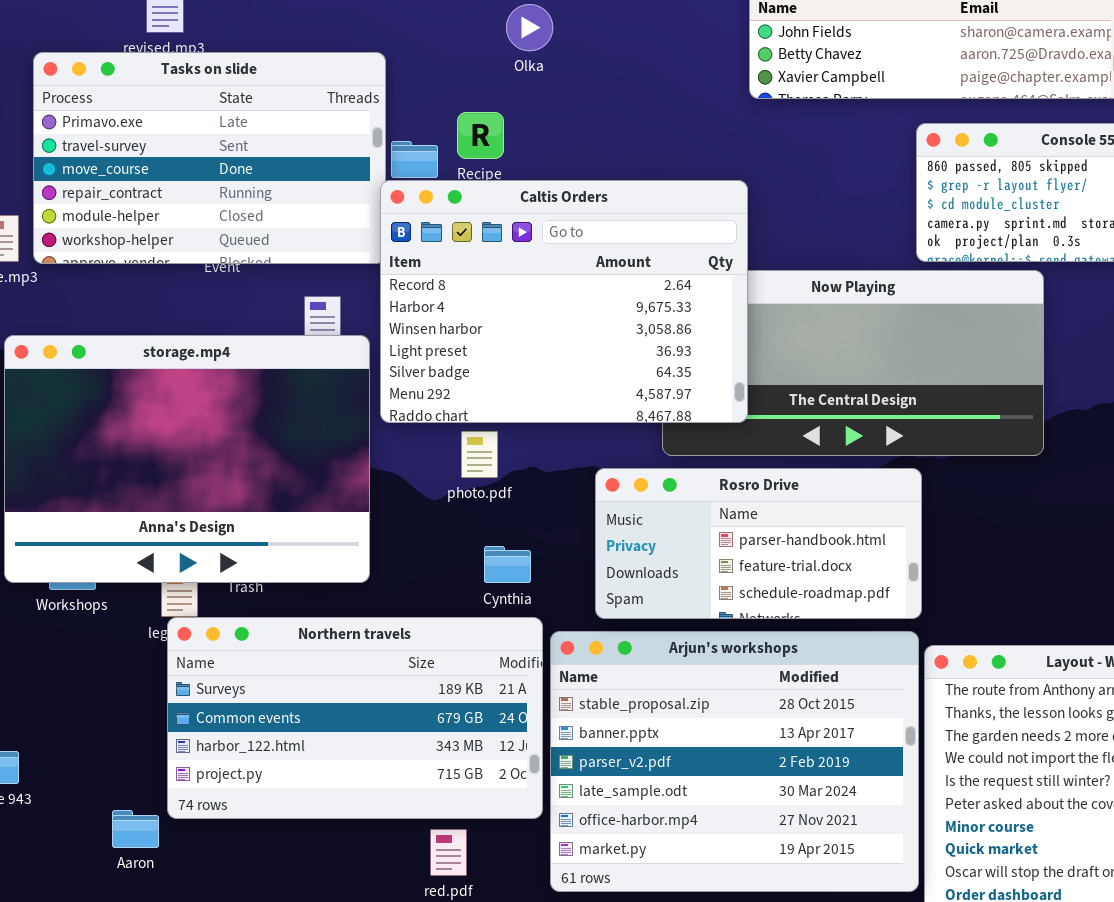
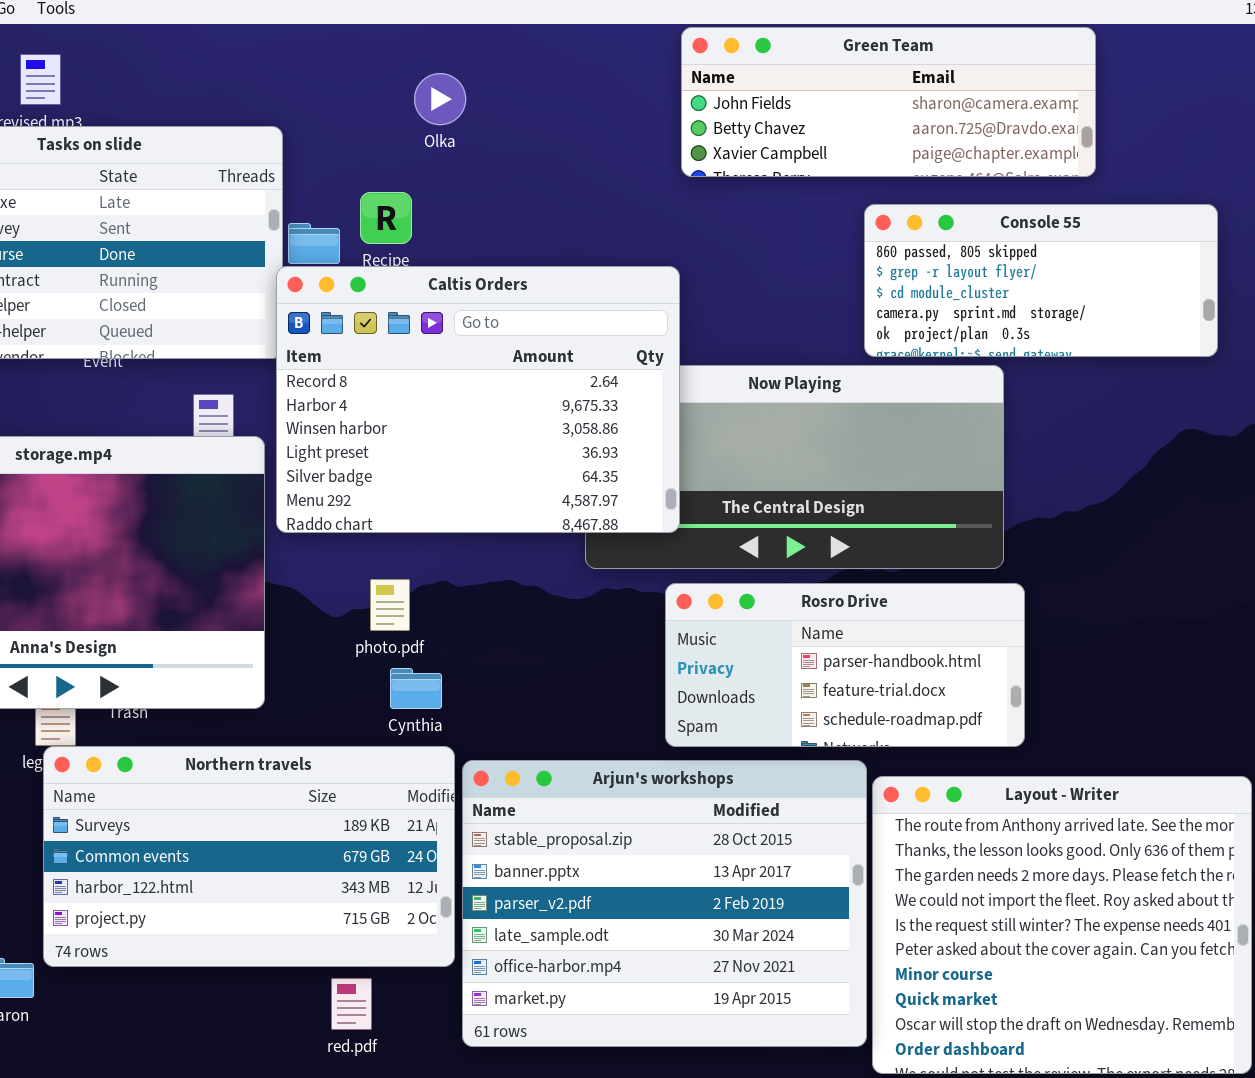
photo.pdf: [461,431,498,478] -> [370,579,410,631], moved
Rosro Drive: [595,468,922,619] -> [665,583,1025,747], moved

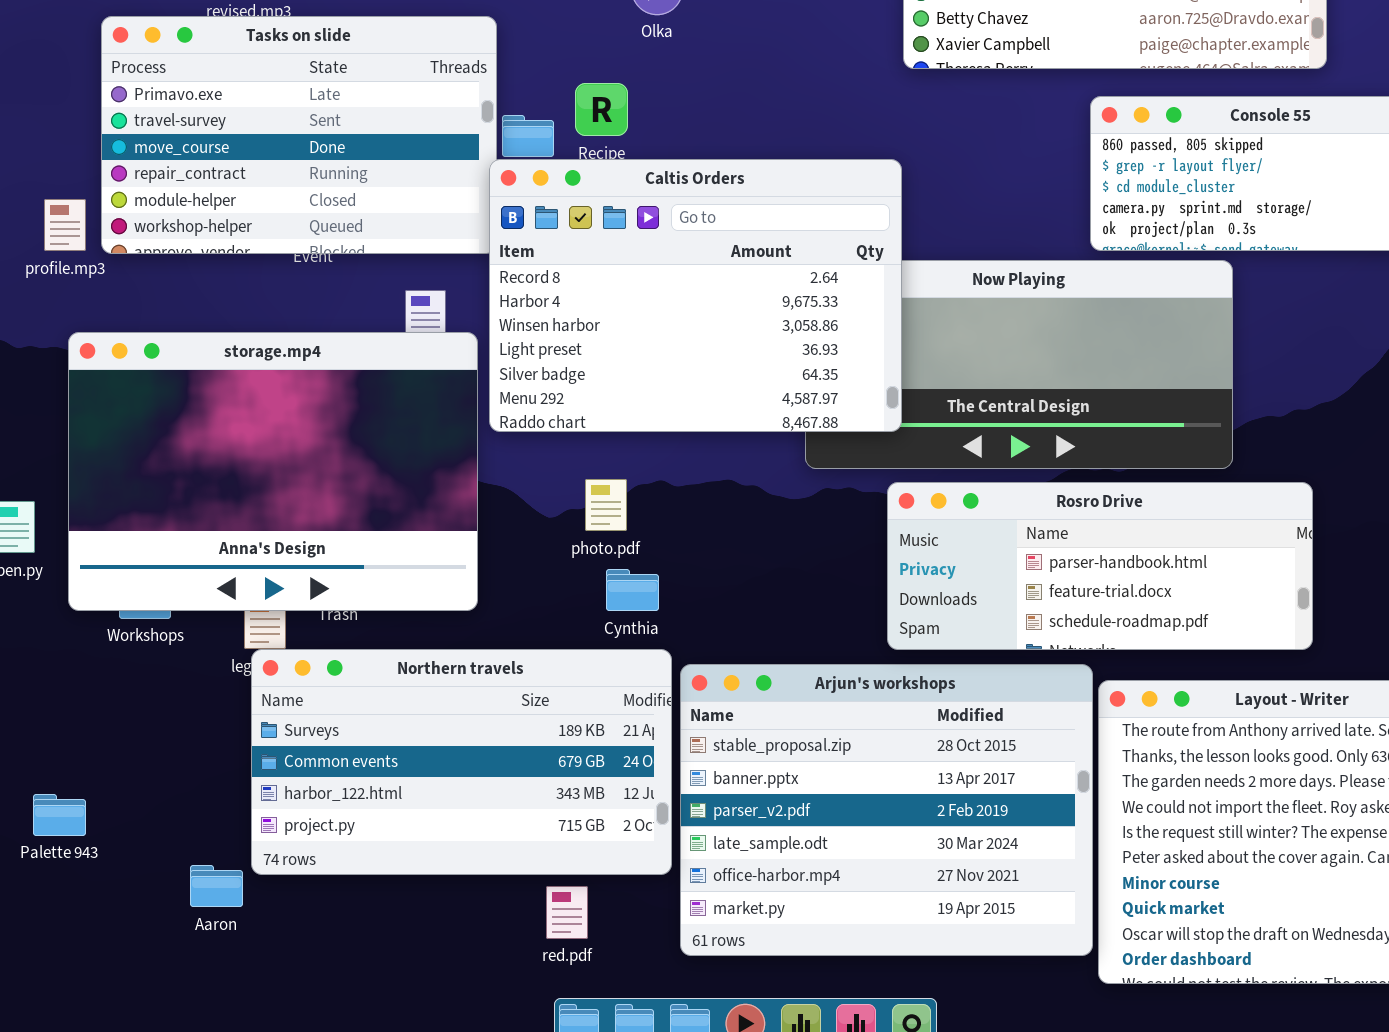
Rosro Drive: [665,583,1025,747] -> [887,482,1313,650], resized

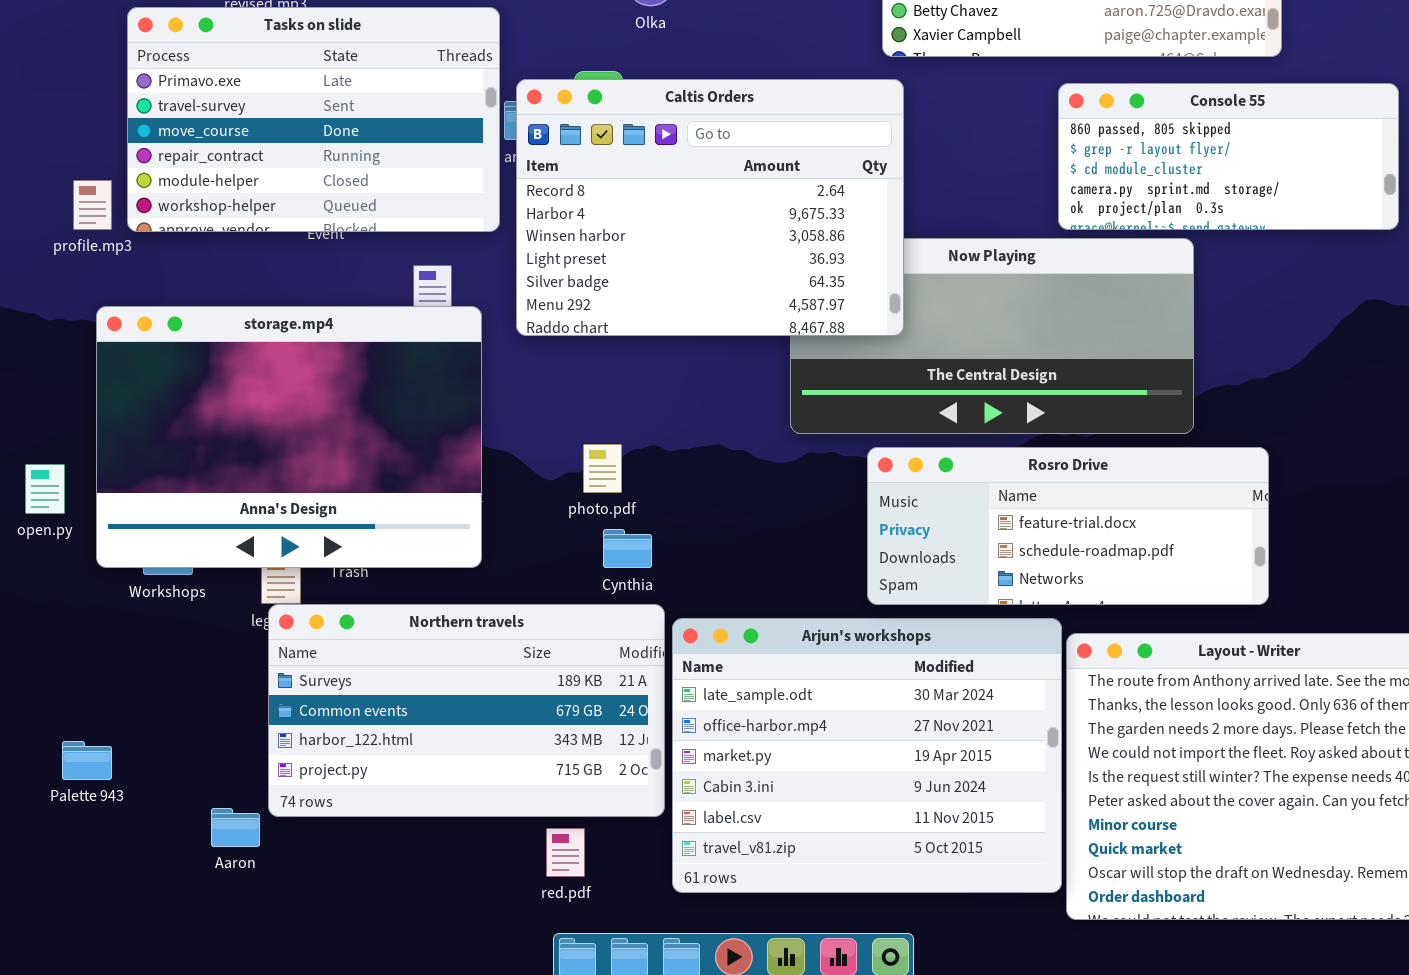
Caltis Orders: [489,159,902,432] -> [516,79,904,336], moved
Rosro Drive: [887,482,1313,650] -> [867,447,1269,605], scrolled down 1 row
Arjun's workshops: [680,664,1093,956] -> [672,618,1062,893], scrolled down 3 rows

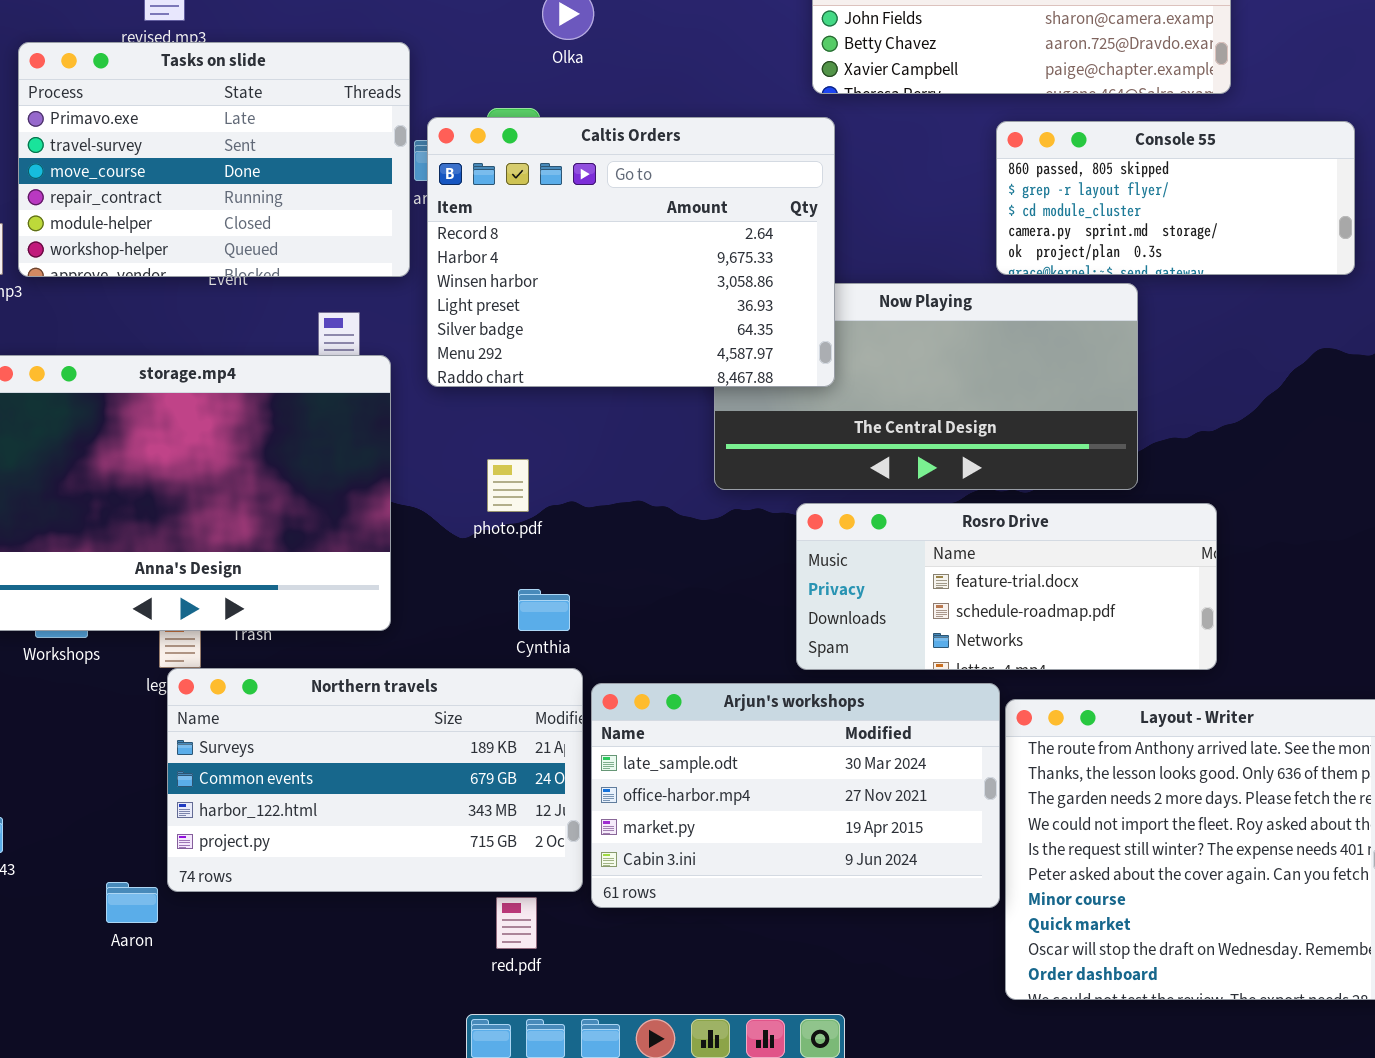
photo.pdf: [583,444,622,493] -> [487,459,529,512], moved
Arjun's workshops: [672,618,1062,893] -> [591,683,1000,908], resized
red.pdf: [546,828,585,877] -> [496,897,537,949], moved

